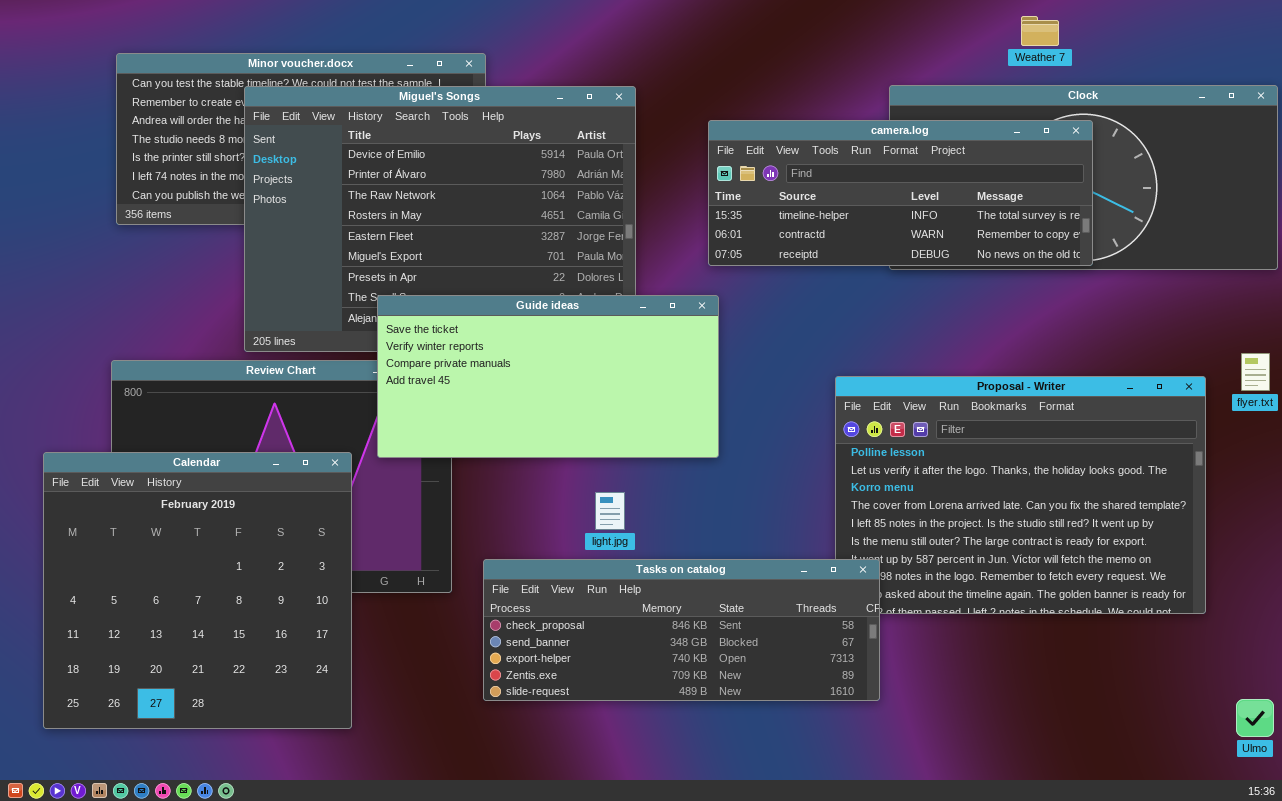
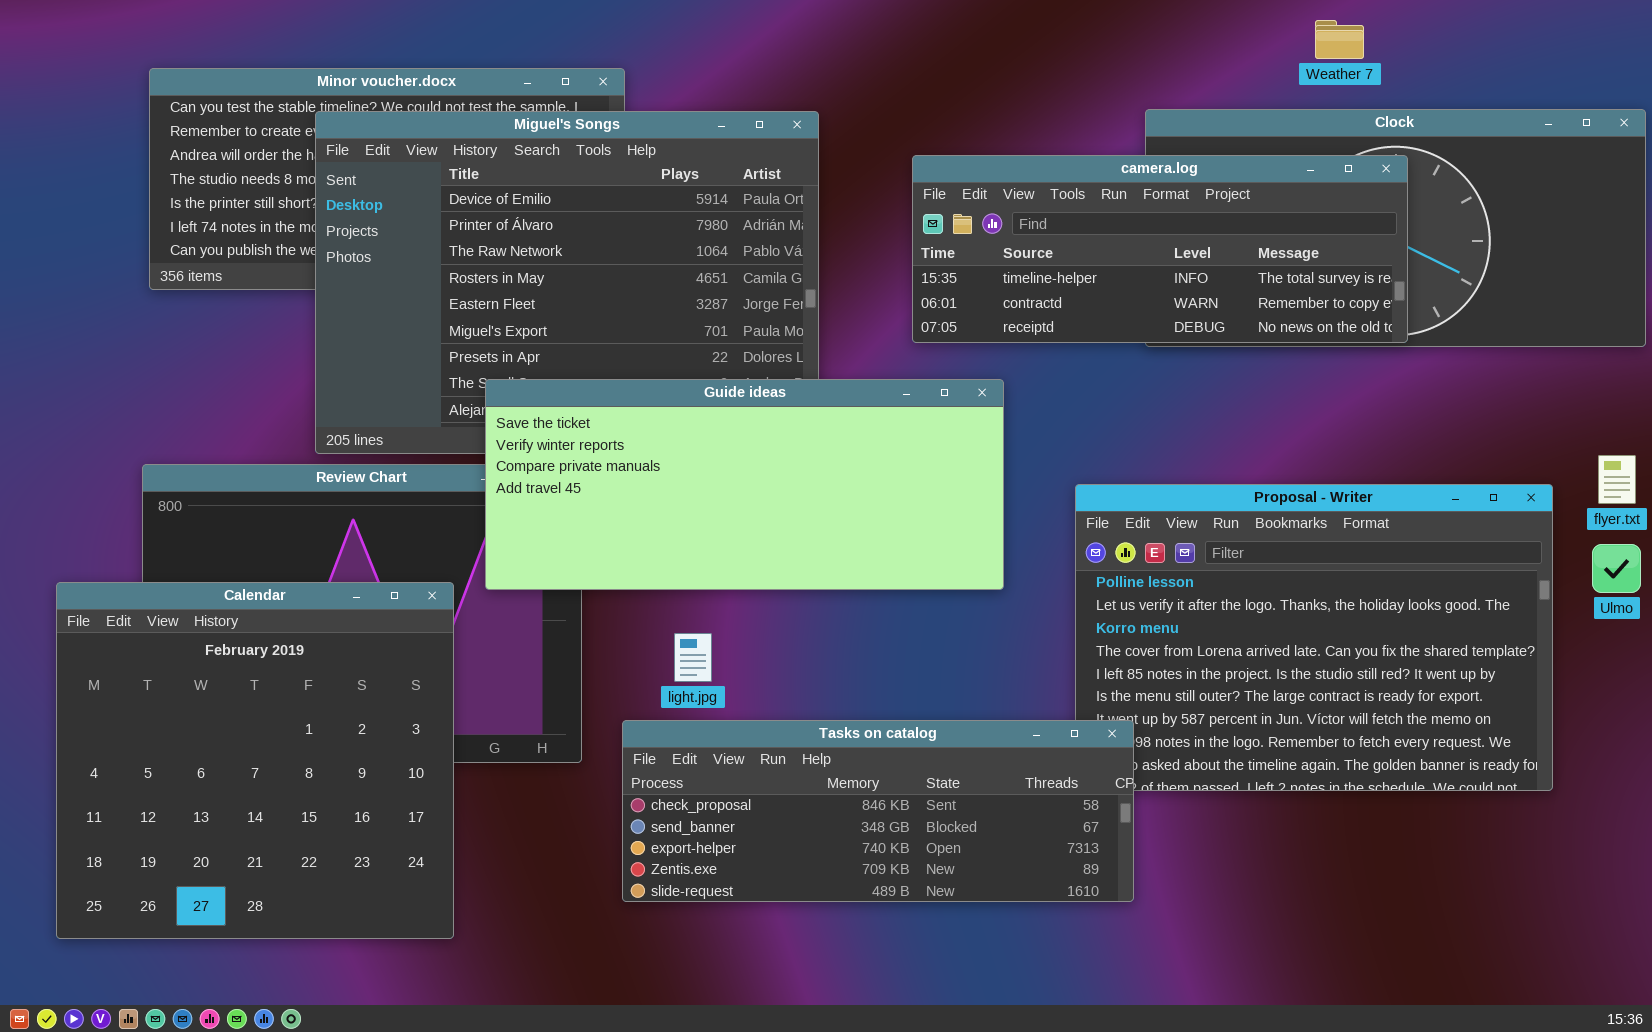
Guide ideas: [377,295,719,458] -> [485,379,1004,590], resized
light.jpg: [595,492,625,530] -> [674,633,712,682], moved
Ulmo: [1236,699,1274,737] -> [1592,544,1641,593], moved

